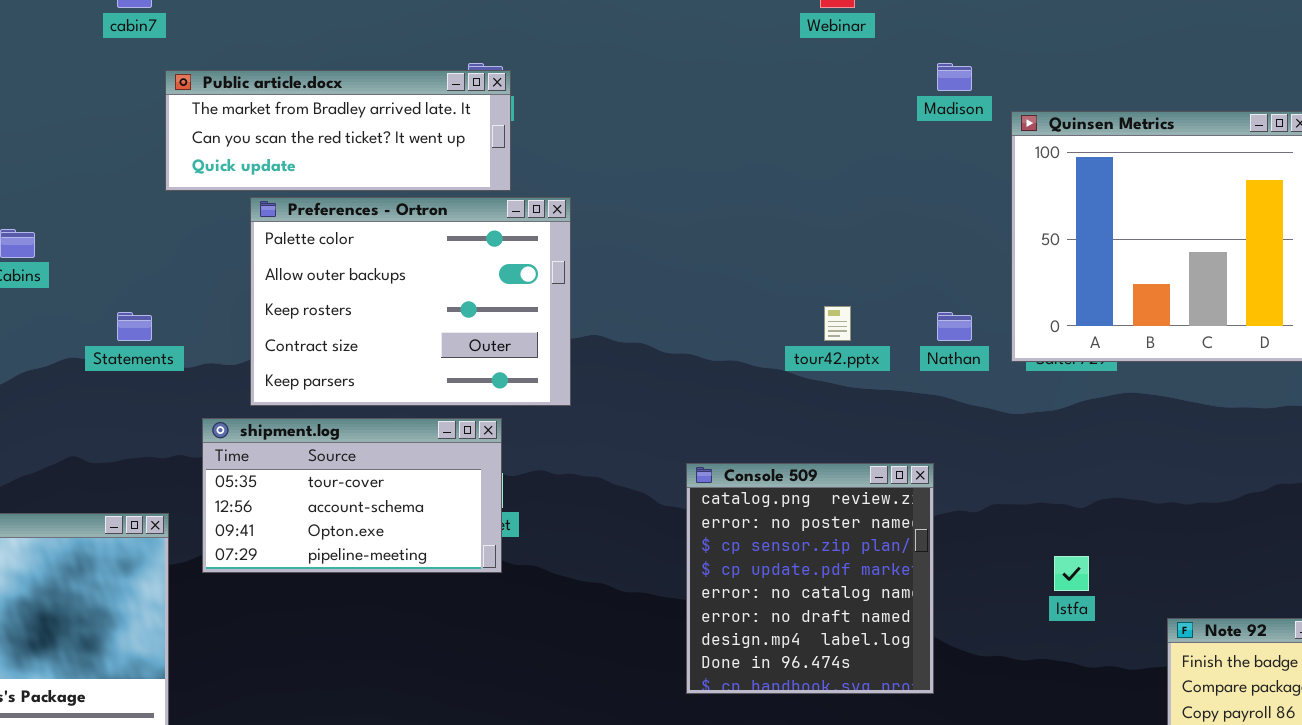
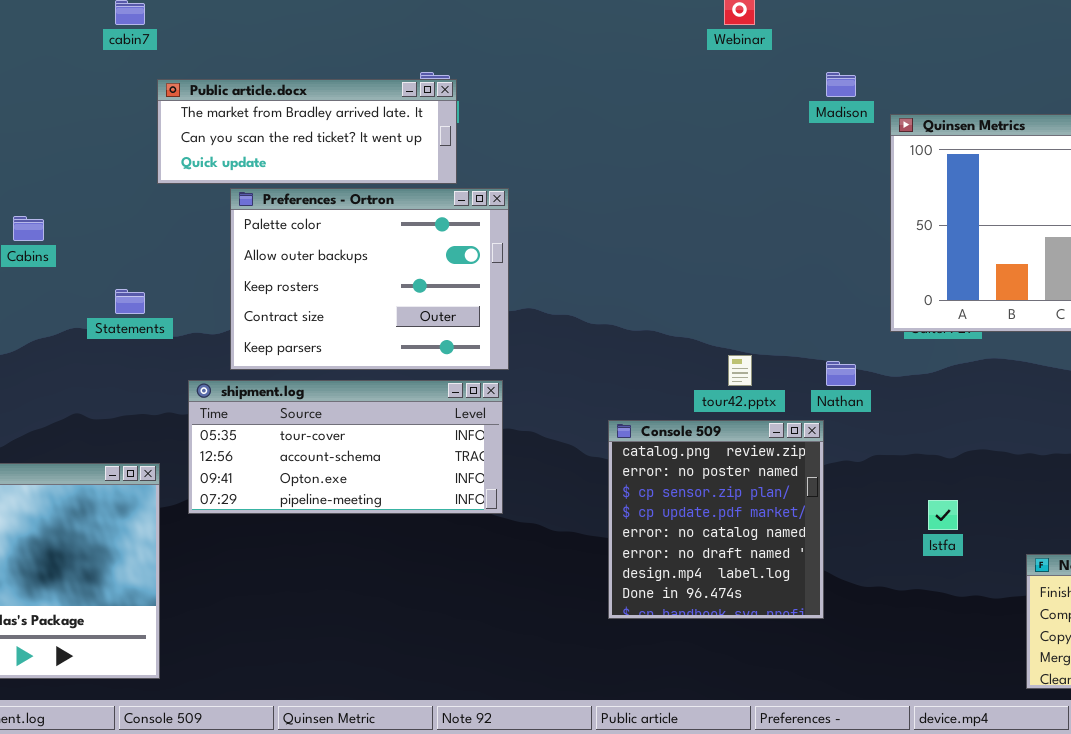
tour42.pptx: [824,306,851,341] -> [728,355,752,386], moved
Nathan: [937,312,972,341] -> [826,361,856,386], moved
shipment.log: [202,418,502,573] -> [188,380,503,514], resized

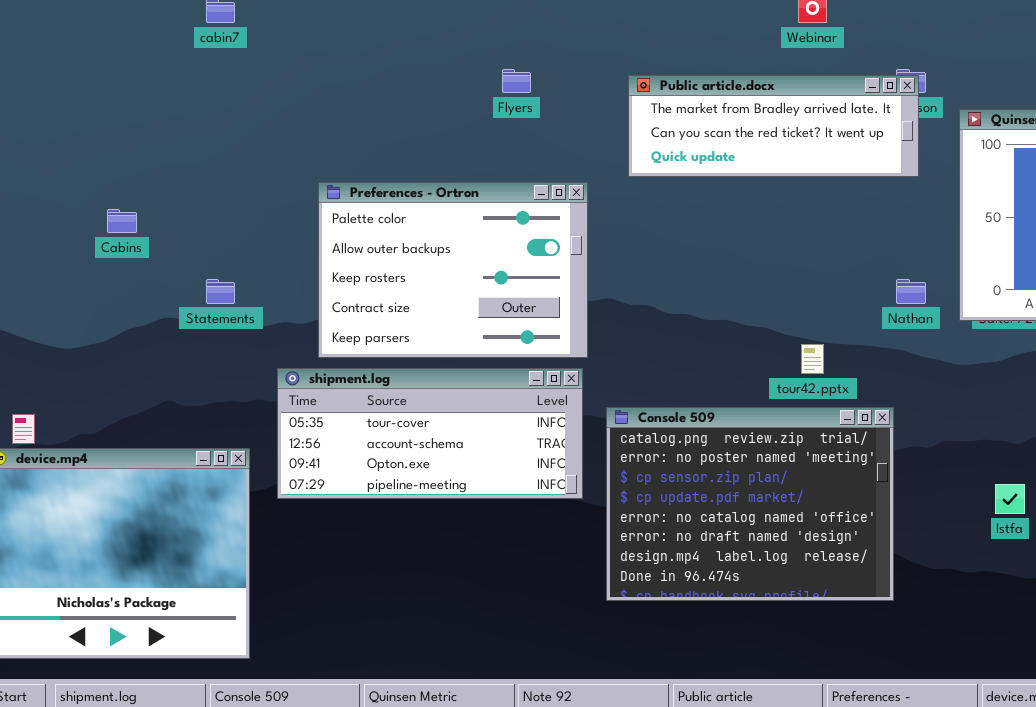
Public article.docx: [157,79,457,184] -> [628,75,919,177], moved
Nathan: [826,361,856,386] -> [896,279,926,304], moved
Console 509: [608,420,824,619] -> [606,407,894,601], resized

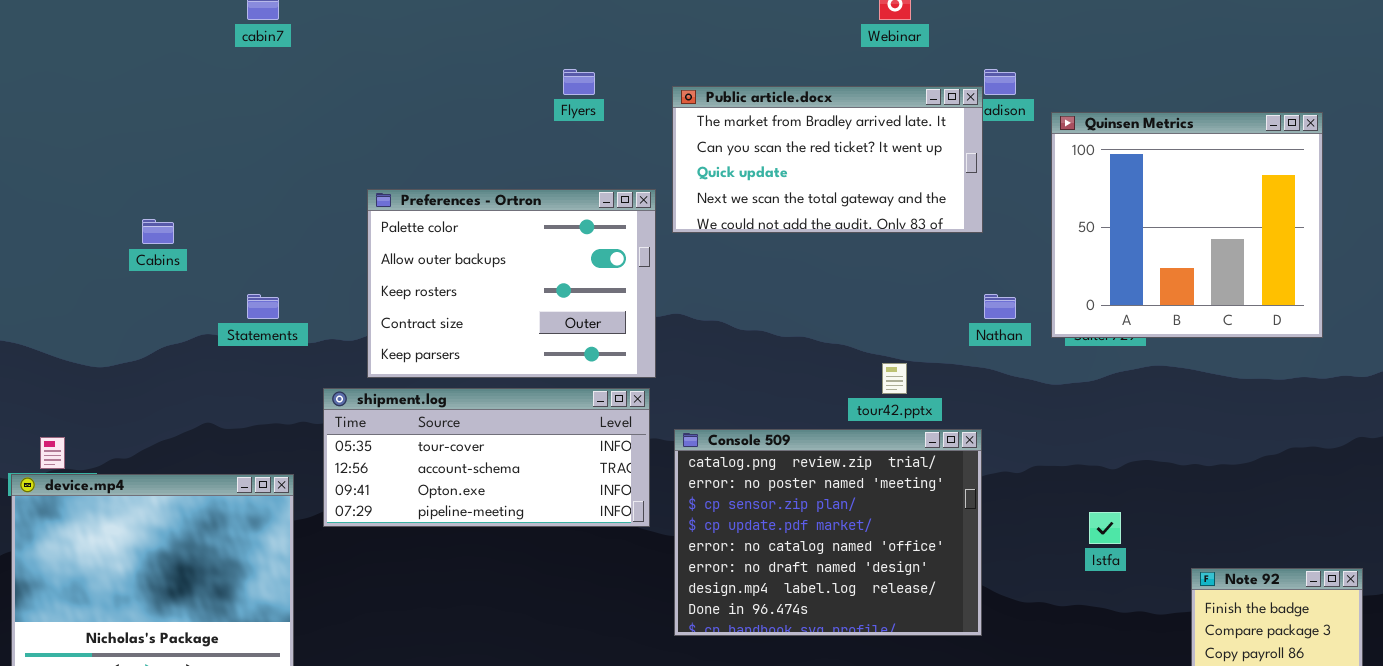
Public article.docx: [628,75,919,177] -> [672,86,983,233], moved, resized

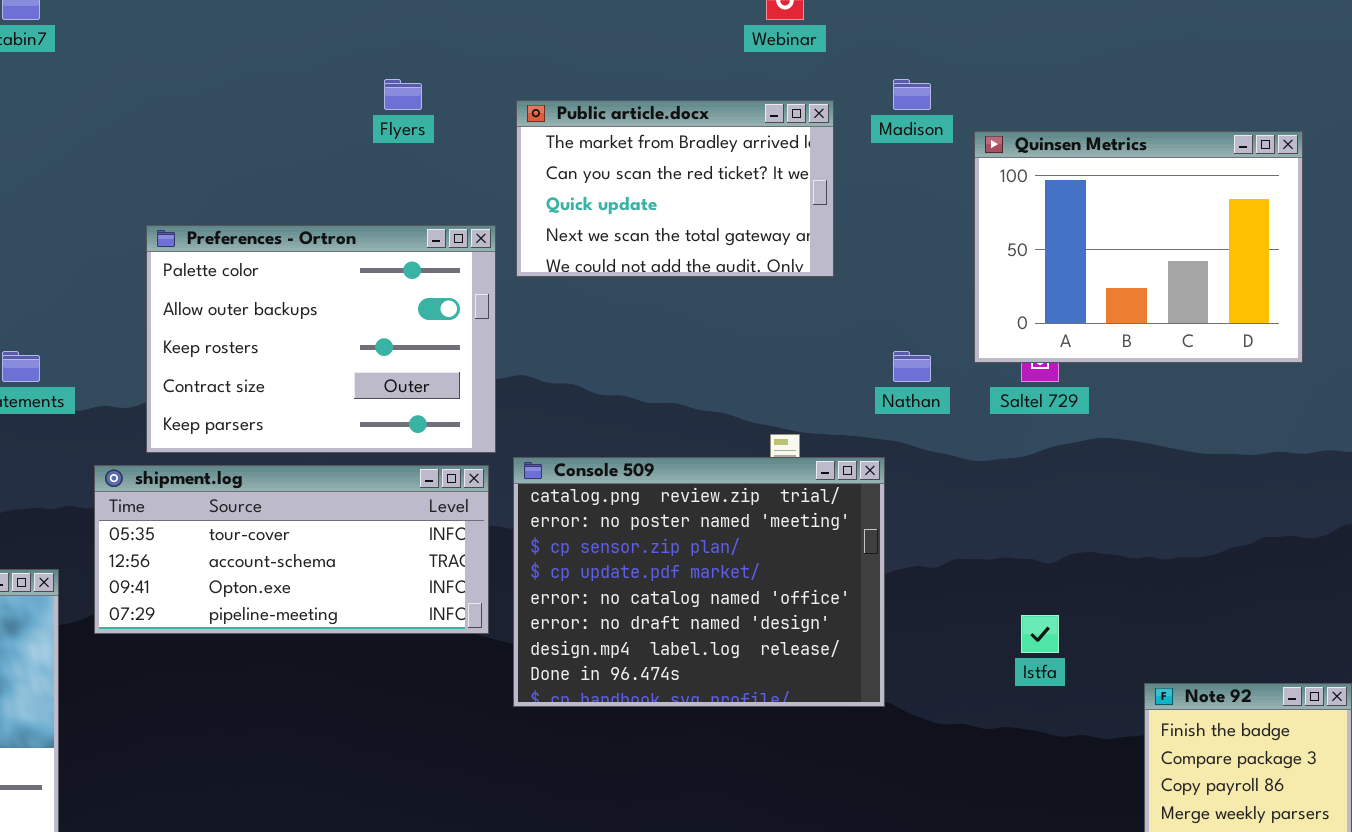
Public article.docx: [672,86,983,233] -> [516,100,834,277], resized
Quinsen Metrics: [1051,112,1323,338] -> [974,131,1303,363], resized
Console 509: [674,429,982,636] -> [513,457,885,707], moved

